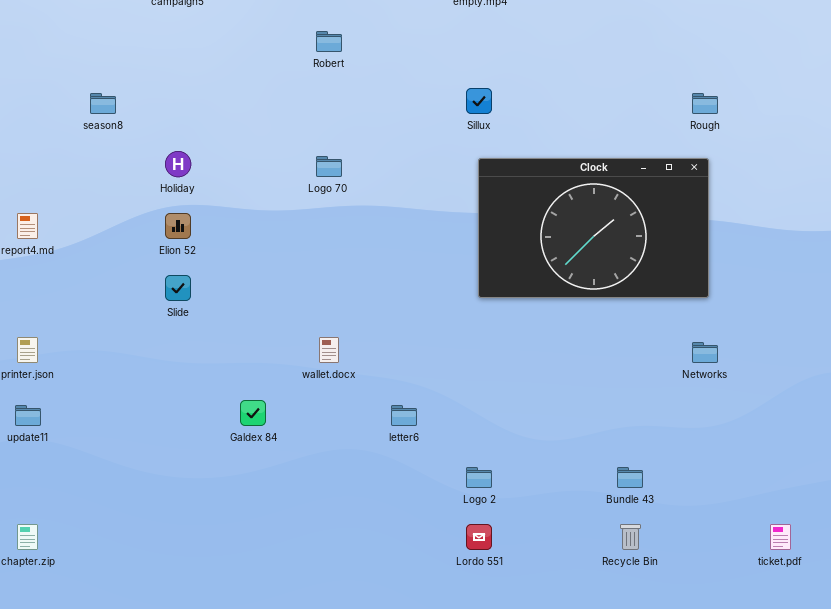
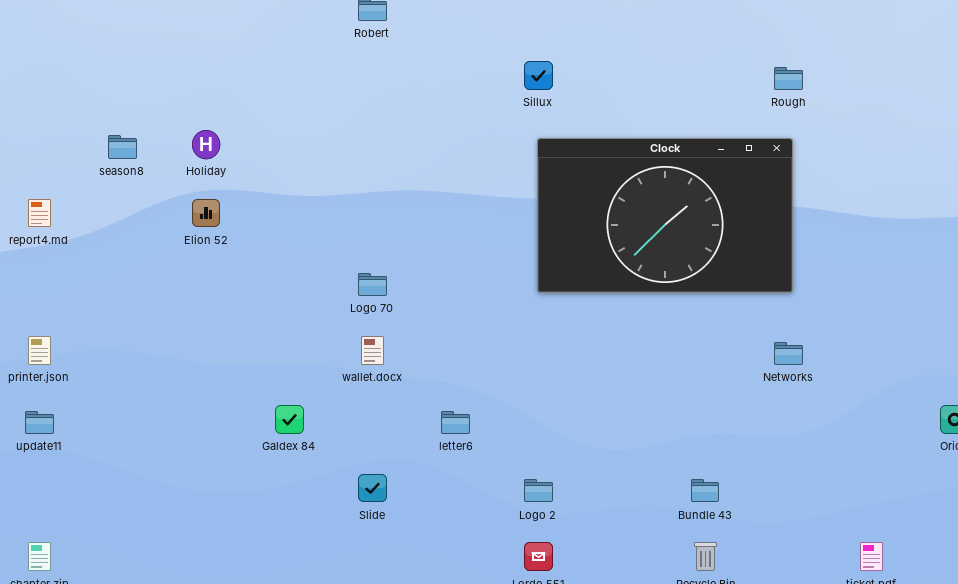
season8: [90,93,116,114] -> [108,135,137,159], moved
Logo 70: [316,156,342,177] -> [358,273,387,296], moved
Slide: [165,275,191,301] -> [358,474,387,502], moved

